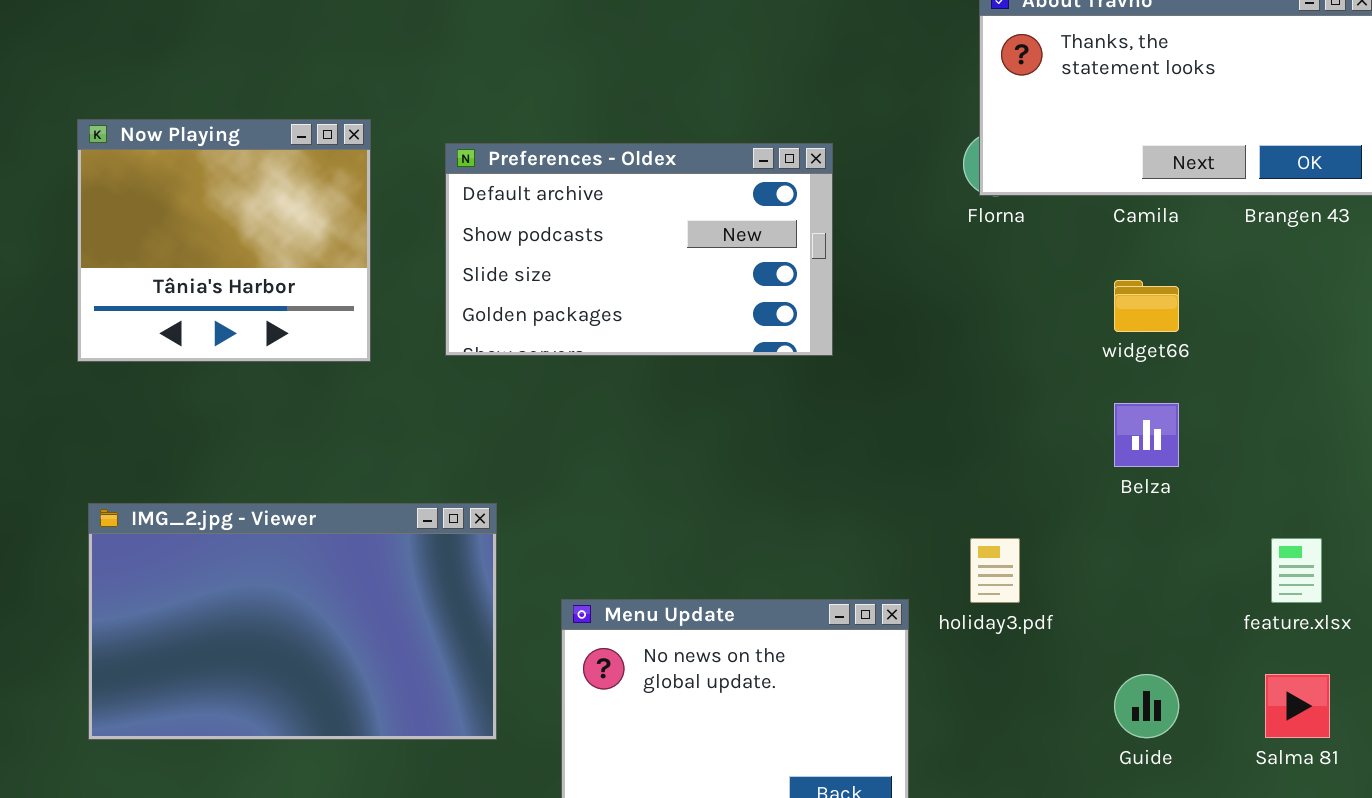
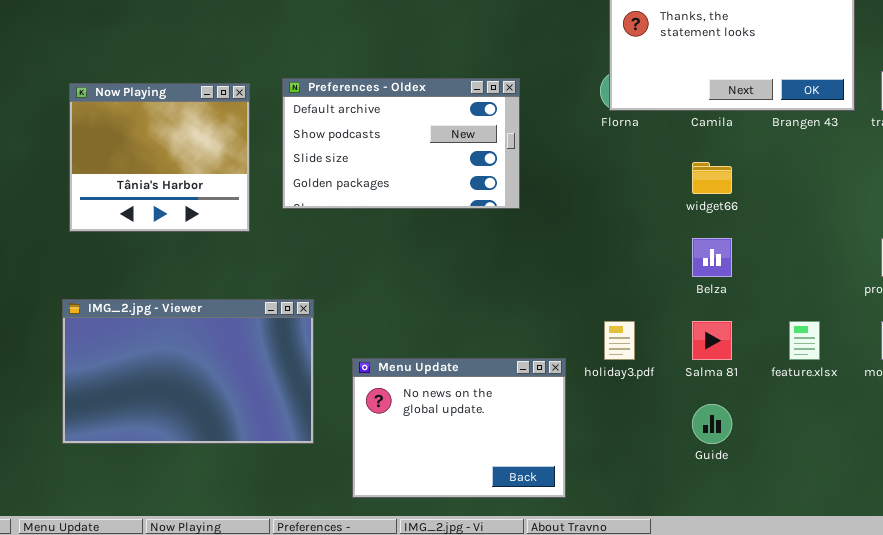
Now Playing: [77,119,371,362] -> [69,83,250,232], moved
Salma 81: [1265,674,1330,738] -> [692,321,732,360], moved

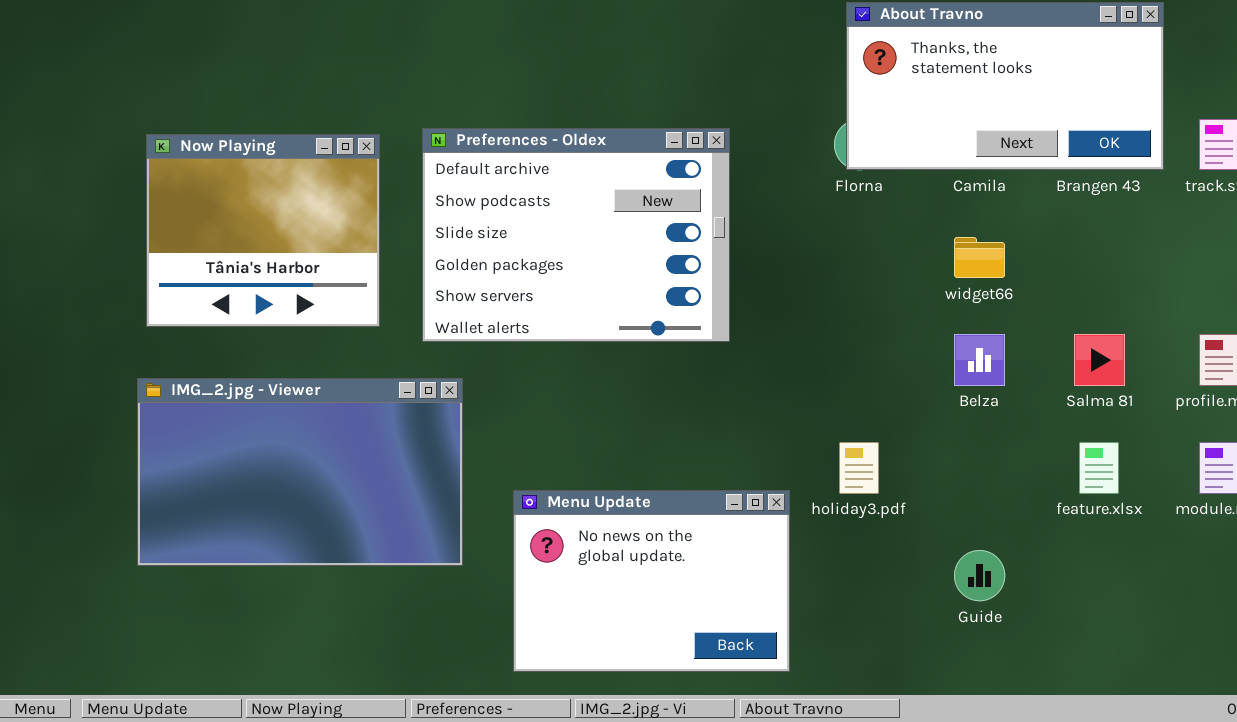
Preferences - Oldex: [282,78,520,209] -> [422,128,730,342], resized
IMG_2.jpg - Viewer: [62,299,314,444] -> [137,378,463,566], moved
Salma 81: [692,321,732,360] -> [1074,334,1125,386], moved

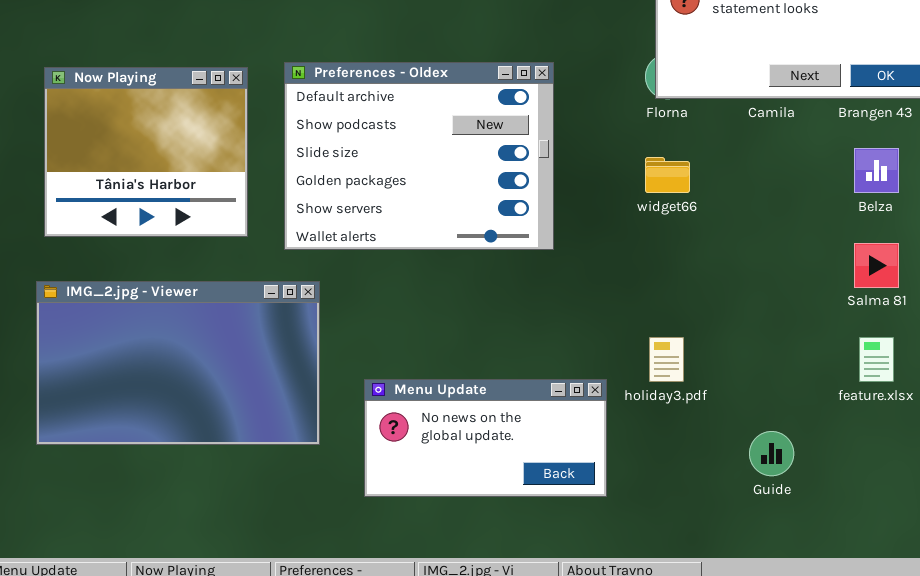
widget66: [954,237,1005,278] -> [645,157,690,193], moved
Belza: [954,334,1005,386] -> [854,148,899,193], moved
Menu Update: [513,490,790,672] -> [364,379,607,497], resized

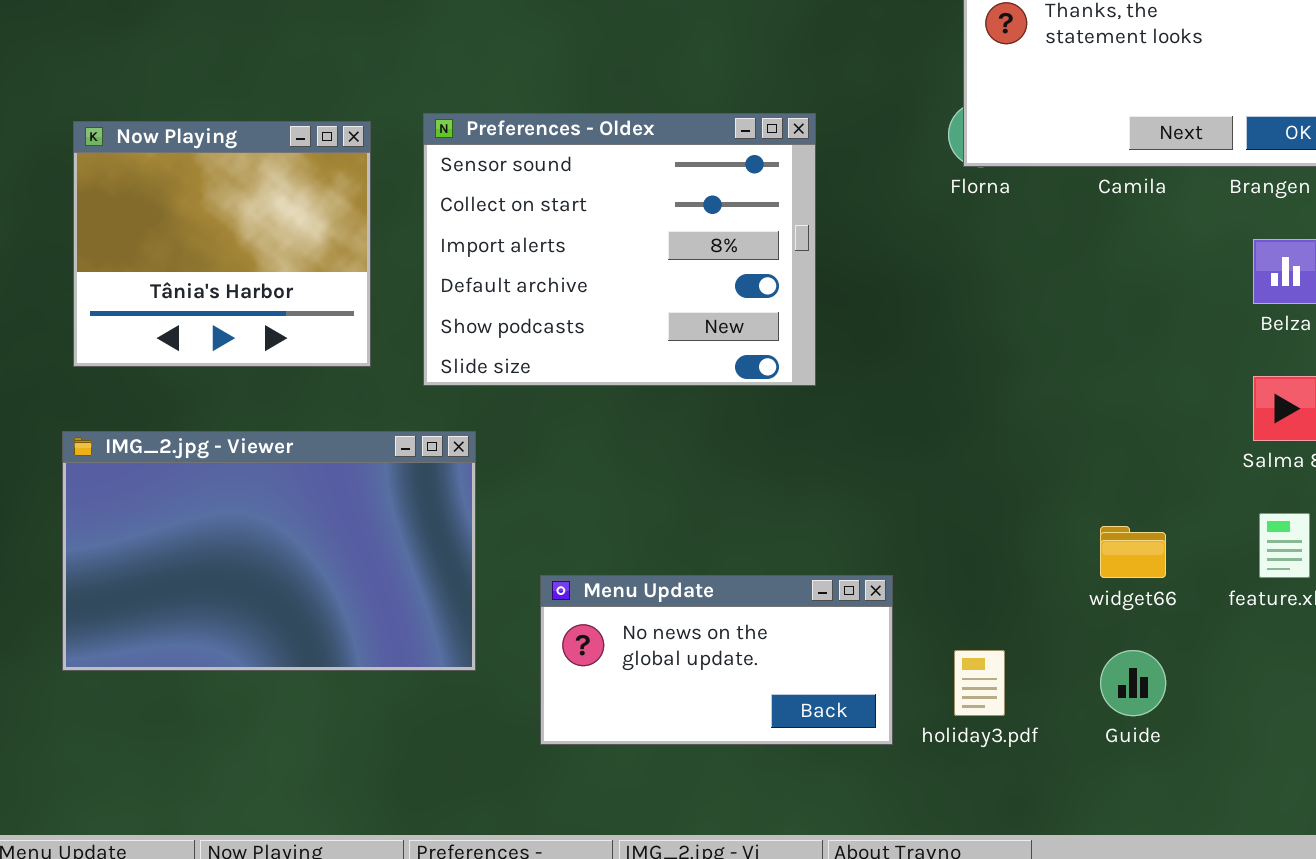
Preferences - Oldex: [284,62,554,250] -> [423,113,816,386], scrolled up 3 rows
widget66: [645,157,690,193] -> [1100,526,1166,578], moved
holiday3.pdf: [649,337,684,382] -> [954,650,1005,716], moved

